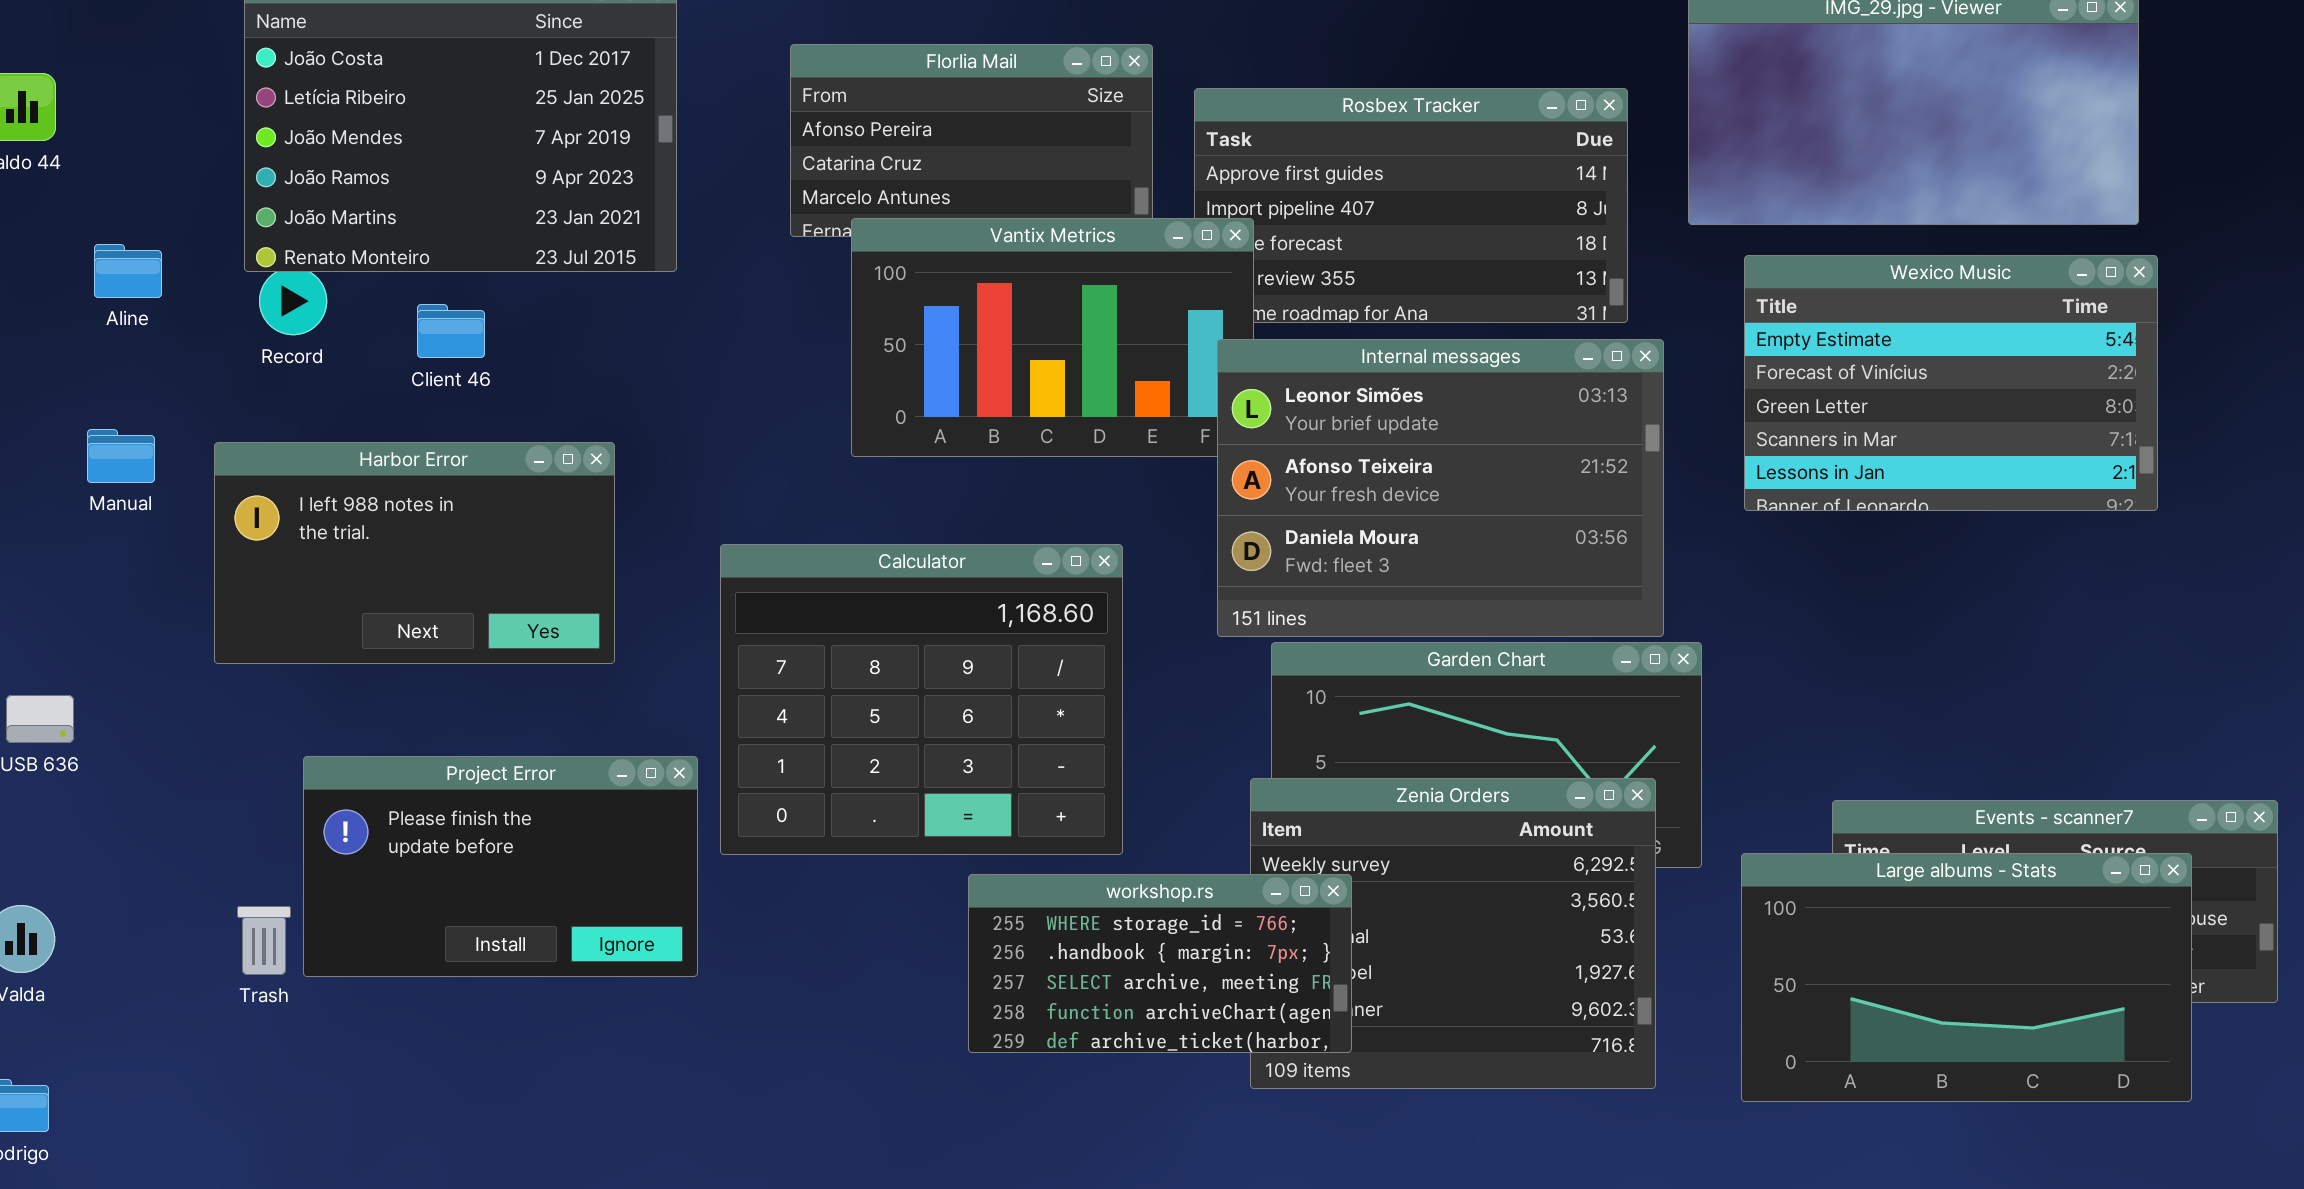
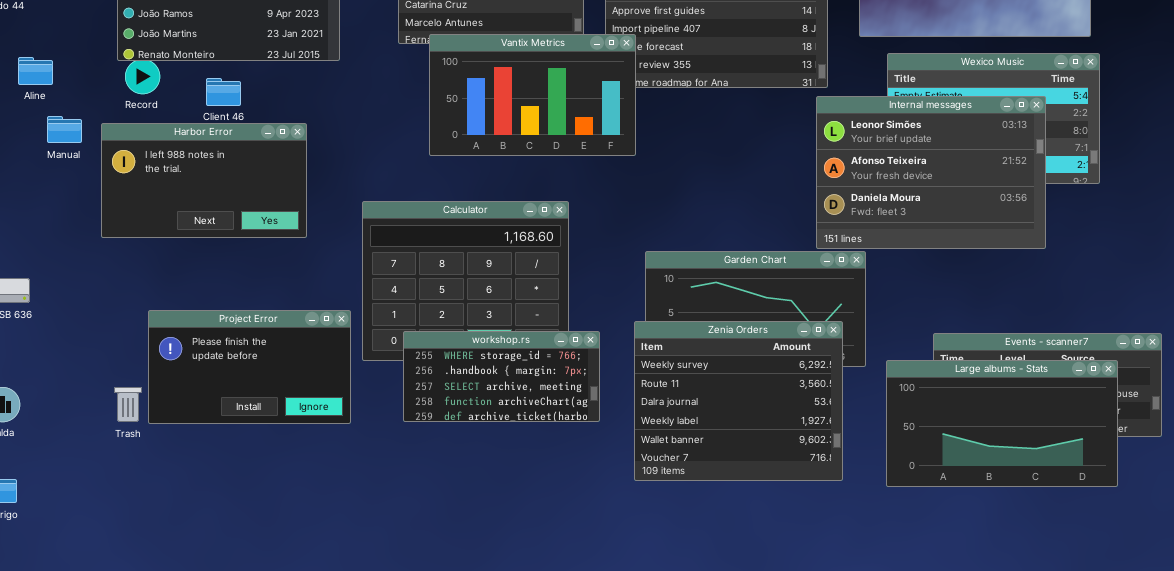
Aline: [94,244,162,298] -> [18,57,53,85], moved
Internal messages: [1217,339,1664,637] -> [816,96,1046,249], moved
Manual: [87,429,155,483] -> [47,116,82,143], moved
Harbor Error: [214,442,615,664] -> [101,123,307,238], moved
workshop.rs: [968,874,1352,1053] -> [403,331,600,422], moved

